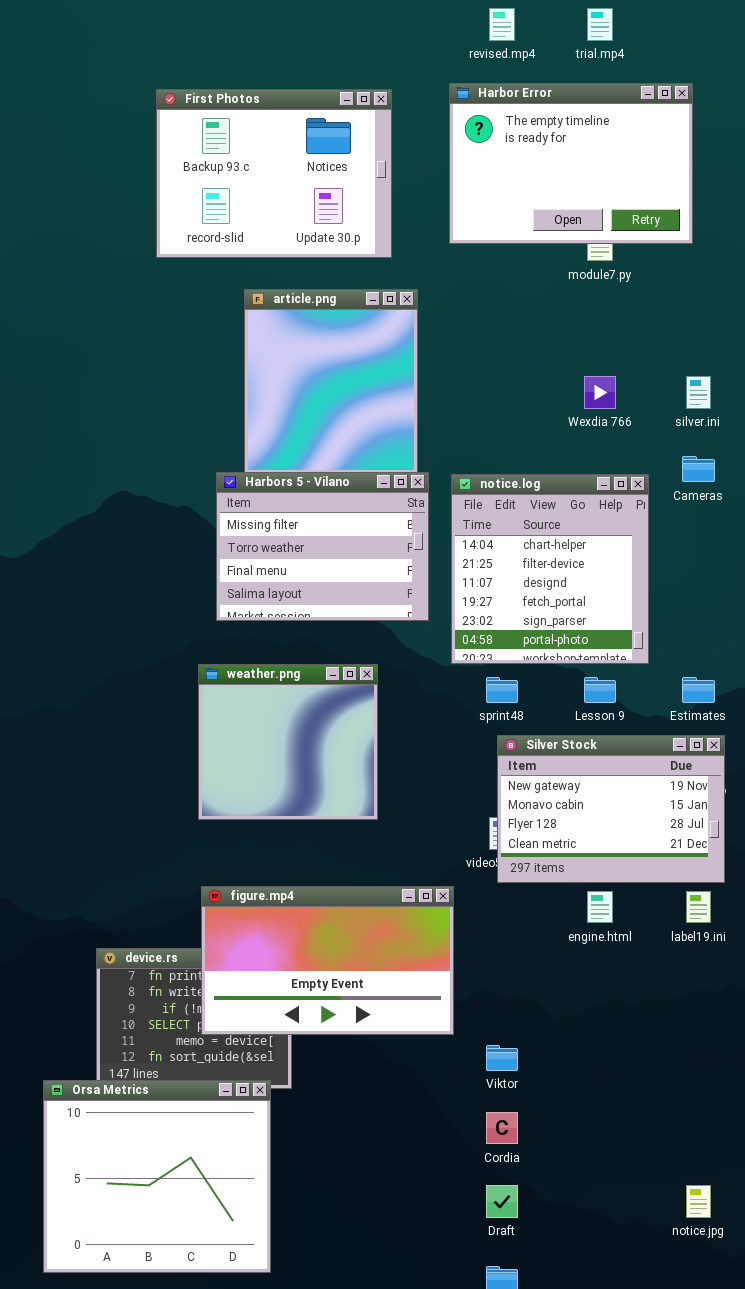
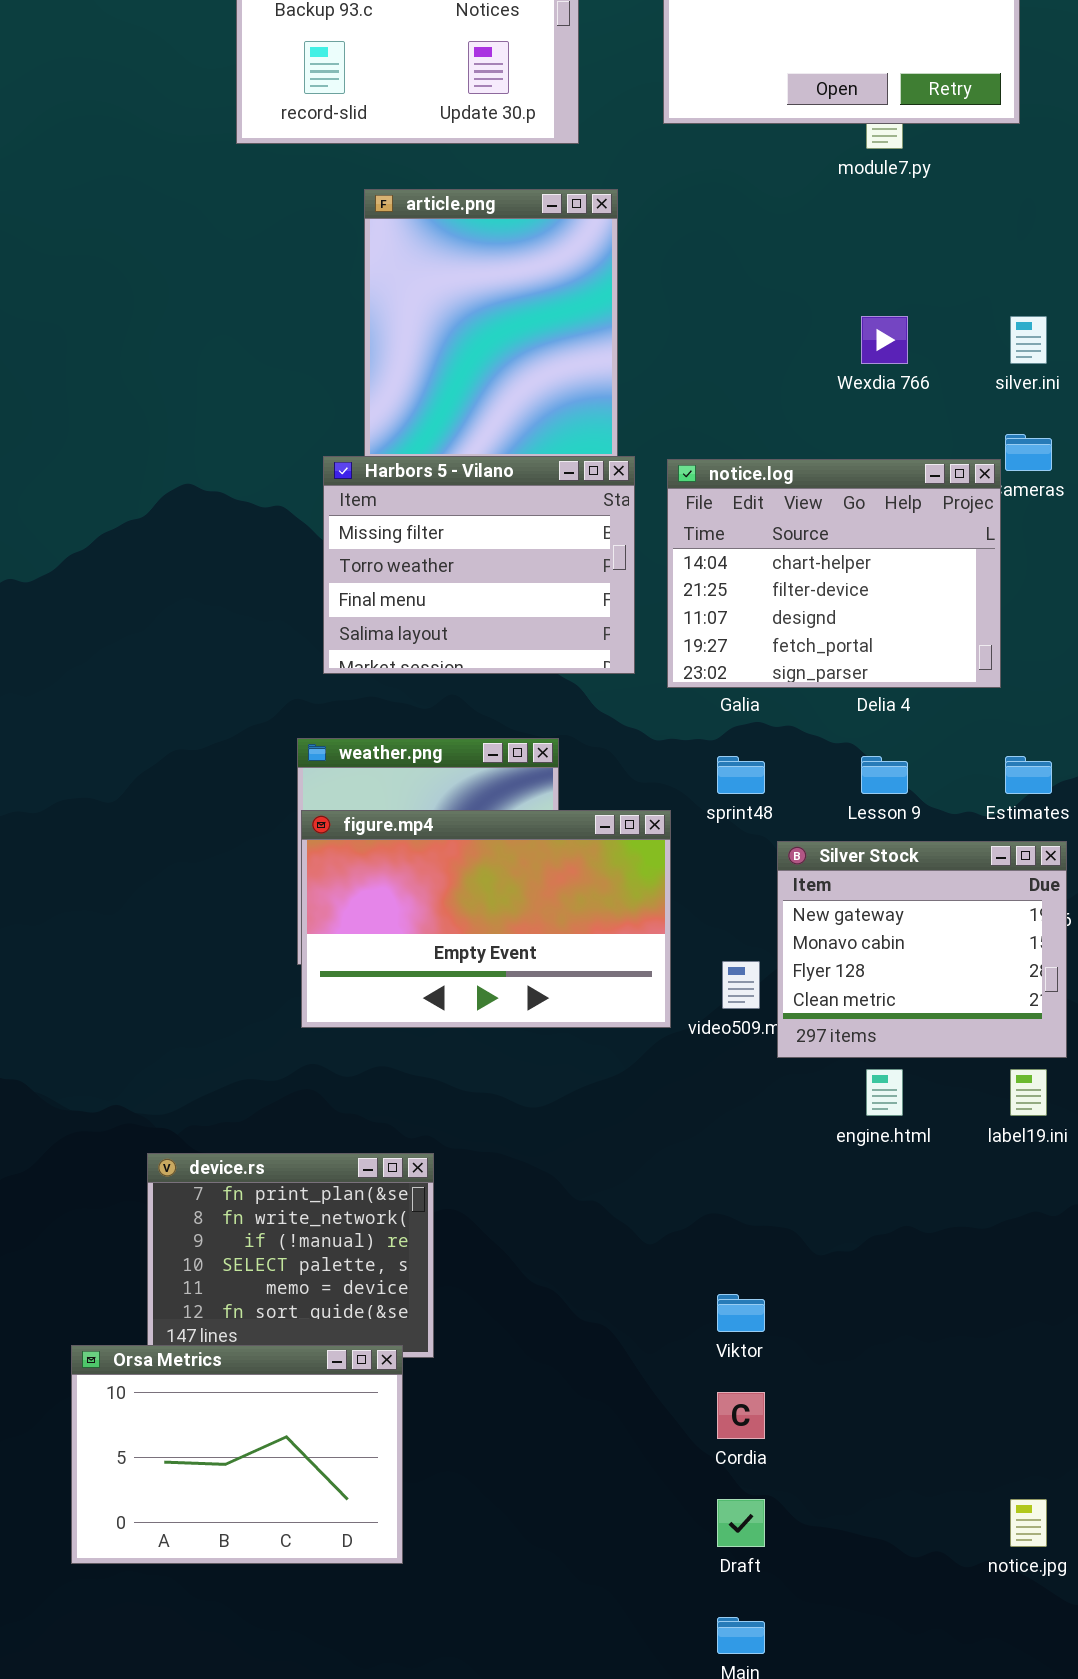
notice.log: [451,474,649,664] -> [667,459,1001,688], resized
Silver Stock: [497,735,725,883] -> [777,841,1067,1058], resized
figure.mp4: [201,886,454,1035] -> [301,810,671,1028], moved
Orsa Metrics: [43,1080,271,1273] -> [71,1345,403,1564], resized

